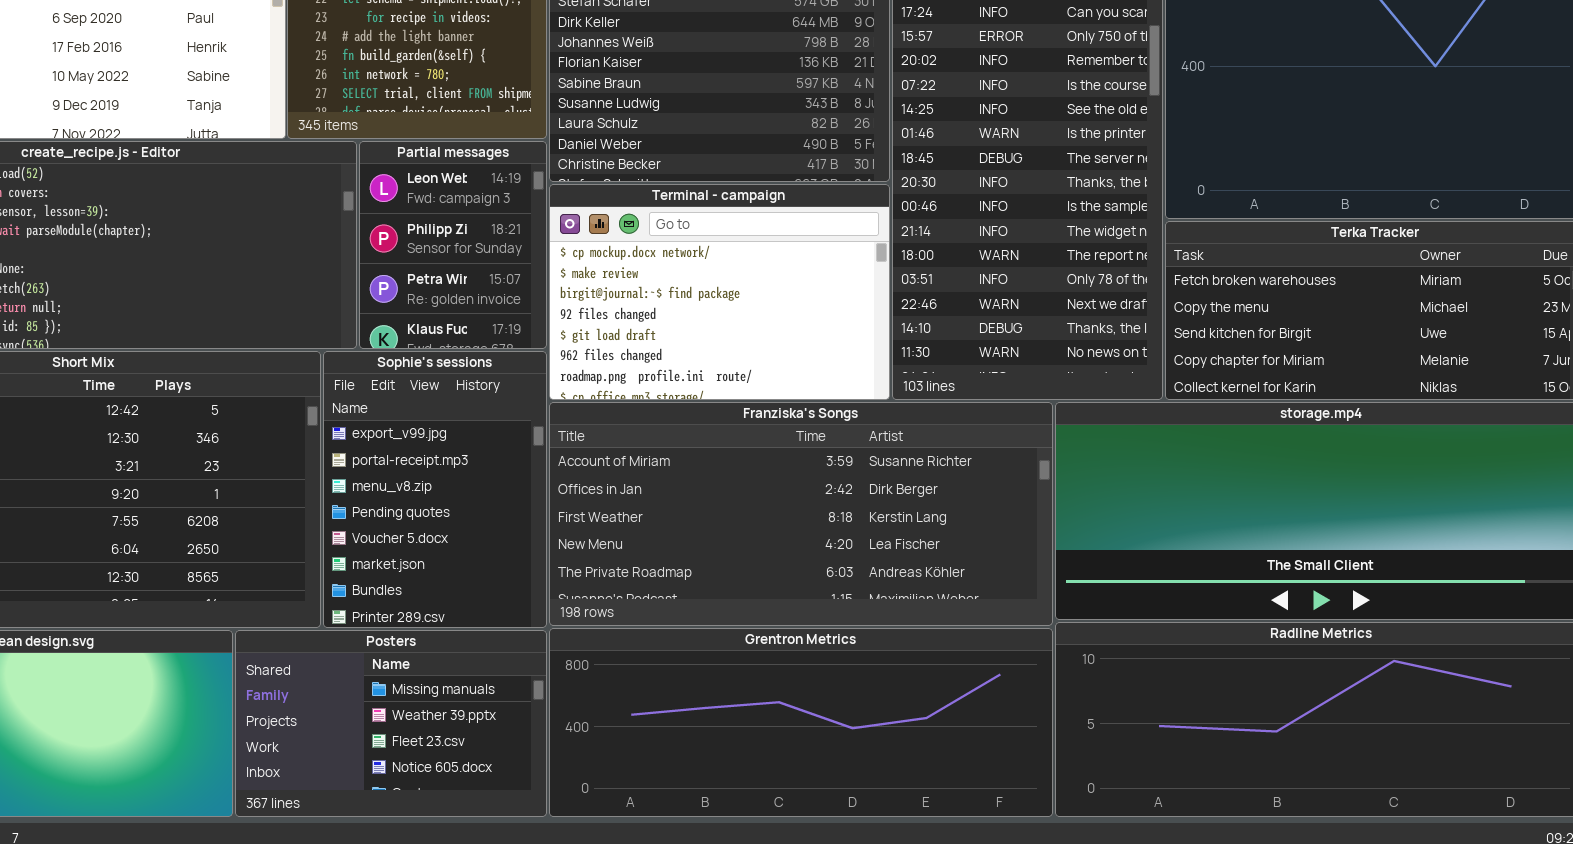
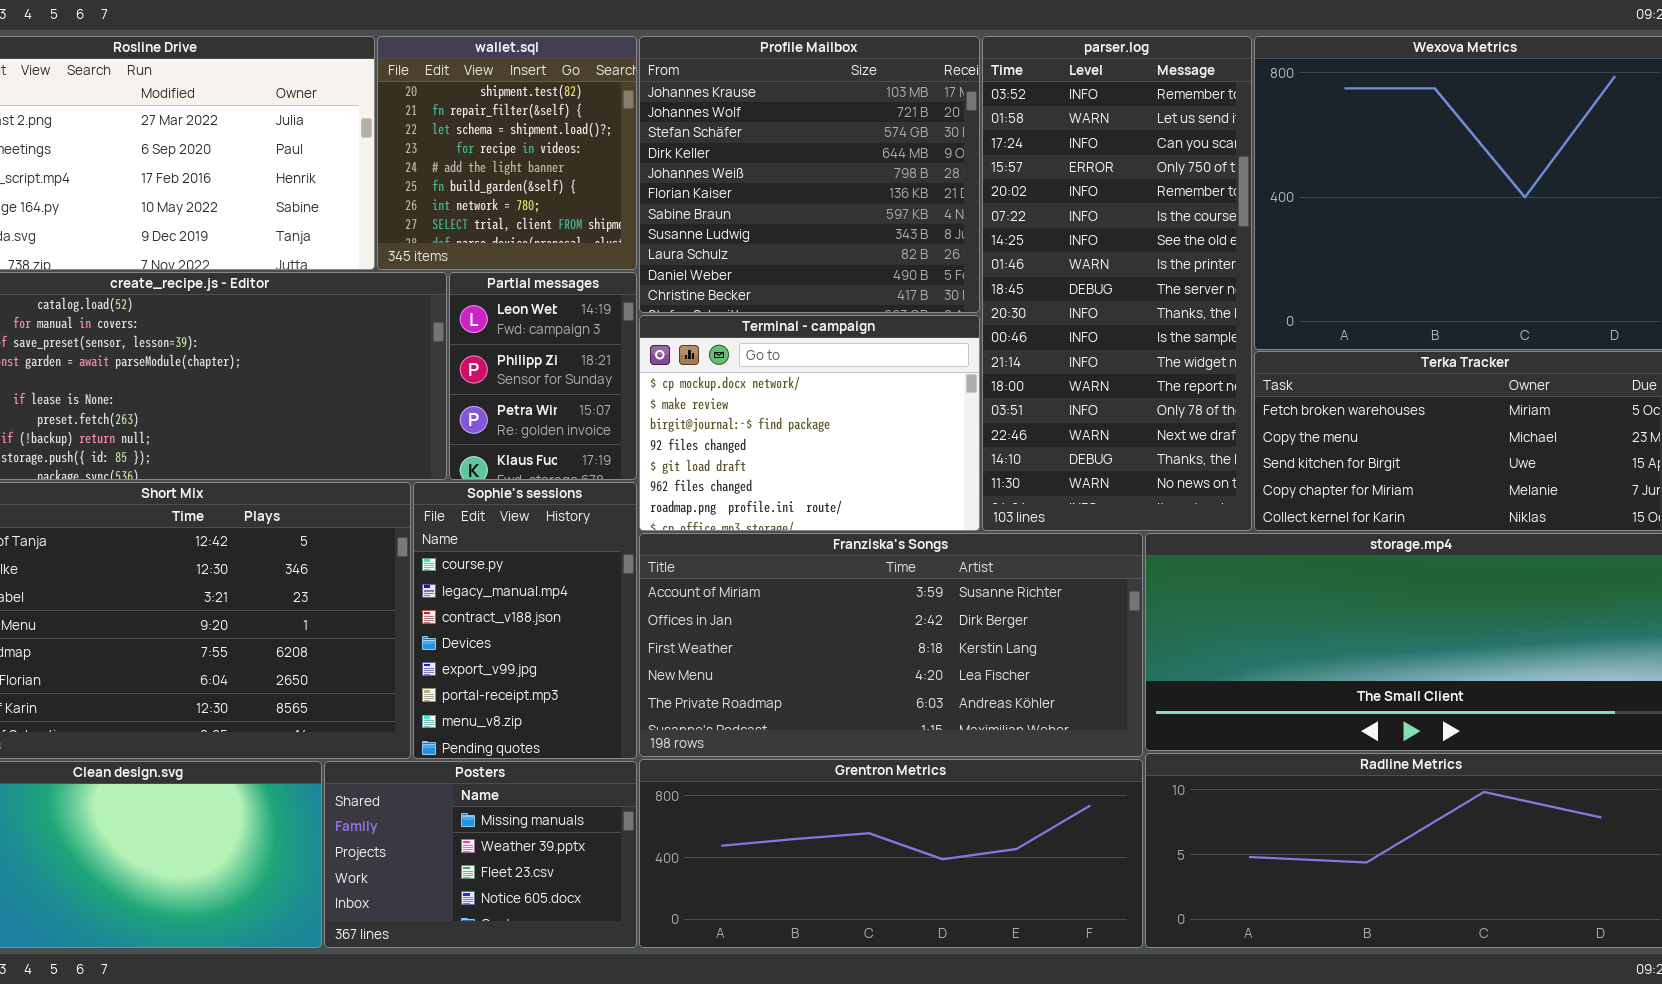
Sophie's sessions: [323,351,547,628] -> [413,482,637,759], scrolled up 4 rows

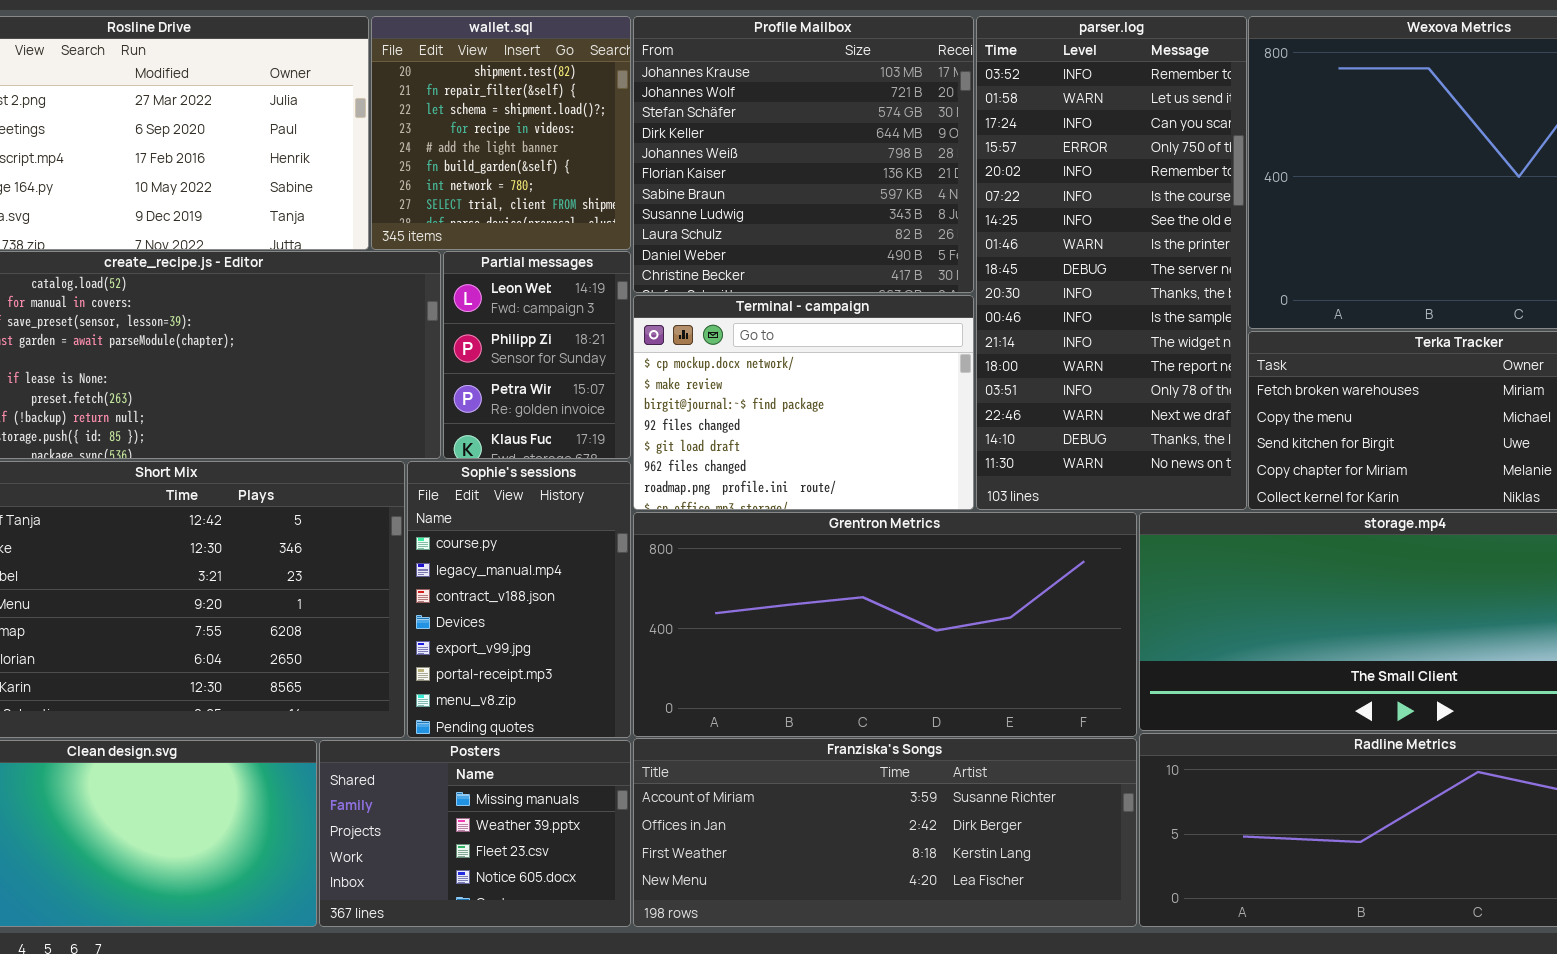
Franziska's Songs: [639,533,1143,757] -> [633,738,1137,927], moved, resized
Grentron Metrics: [639,759,1143,948] -> [633,512,1137,737], moved, resized

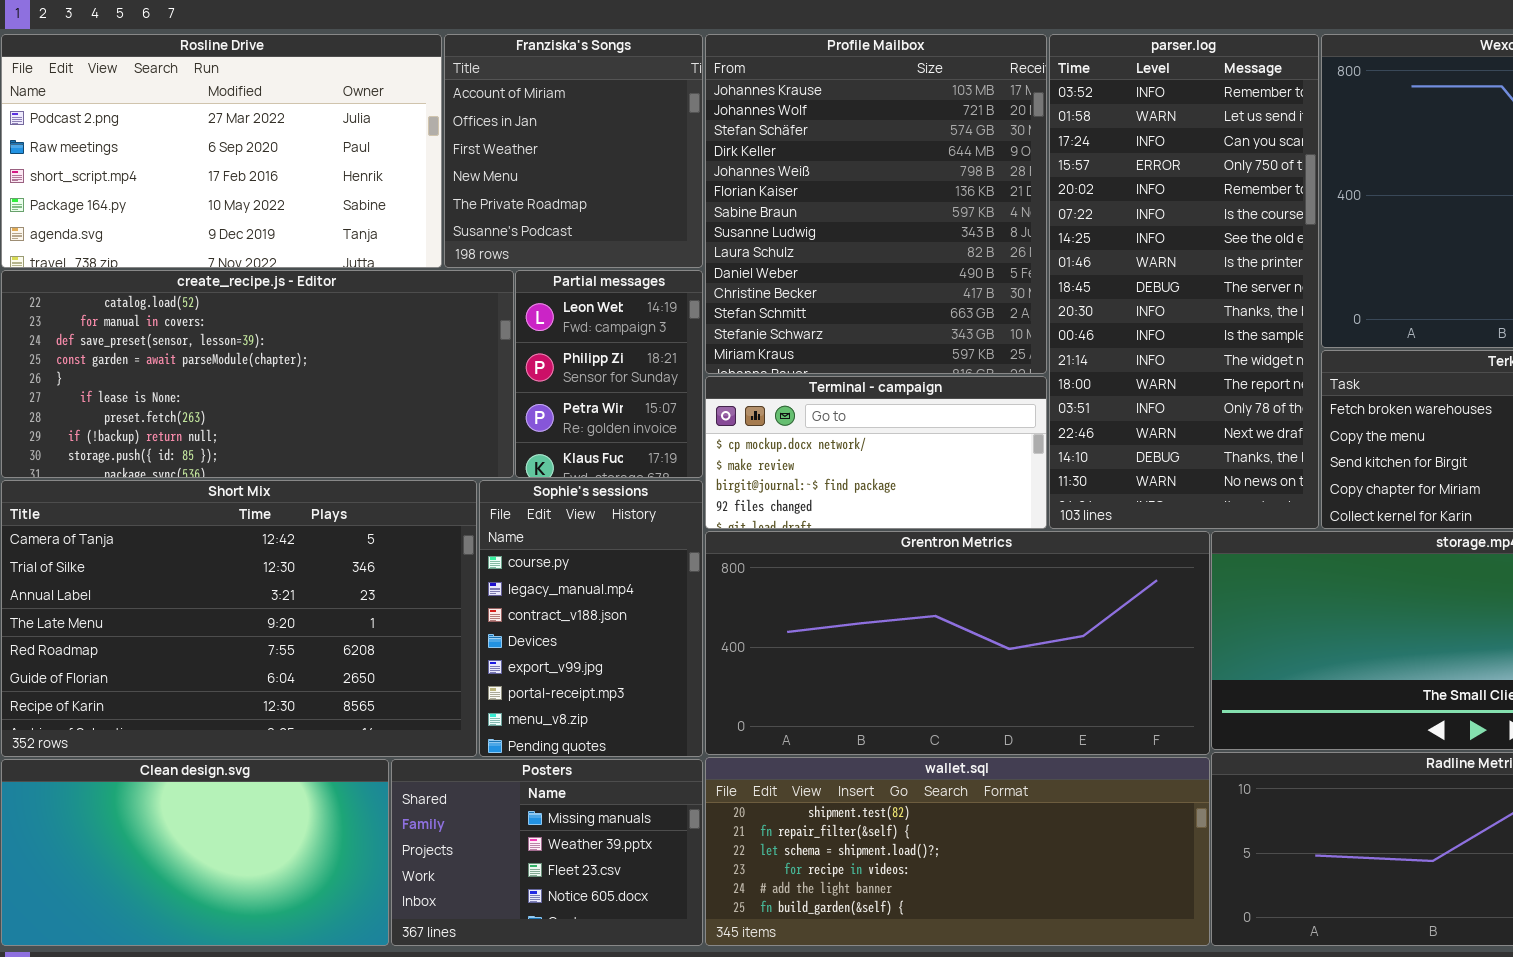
wallet.sql: [371,16,631,250] -> [705,757,1210,946], moved, resized
Profile Mailbox: [633,16,974,293] -> [705,34,1047,374], resized
Terminal - campaign: [633,295,974,510] -> [705,376,1047,529], resized
Franziska's Songs: [633,738,1137,927] -> [444,34,703,268], moved, resized

